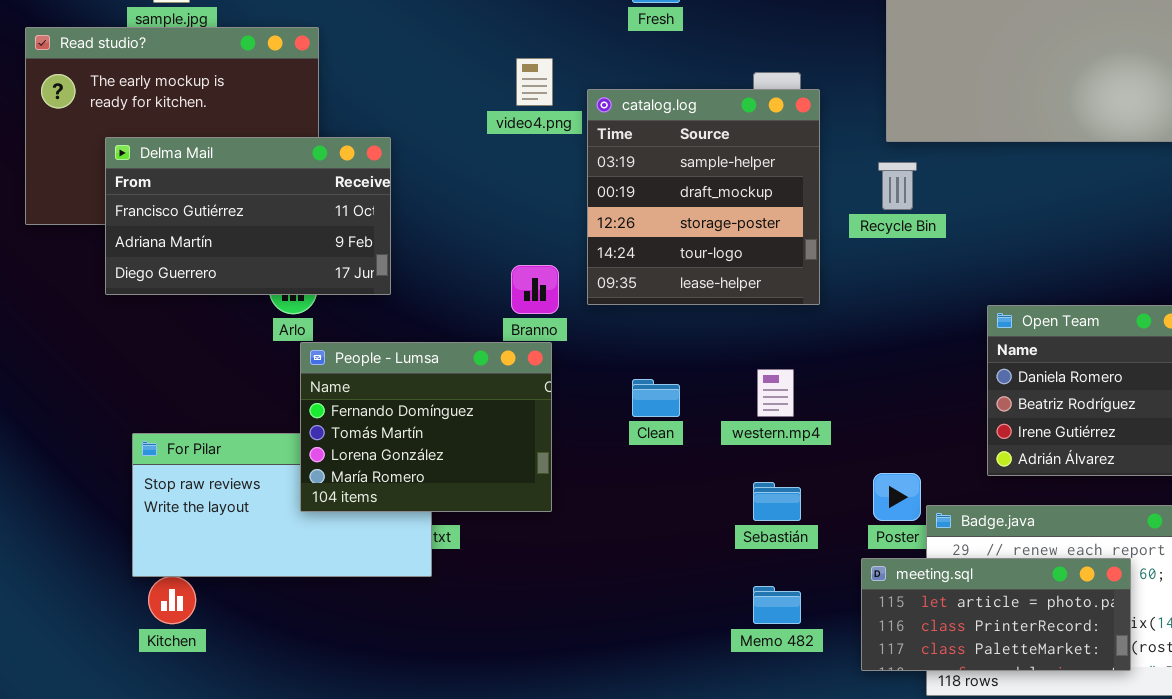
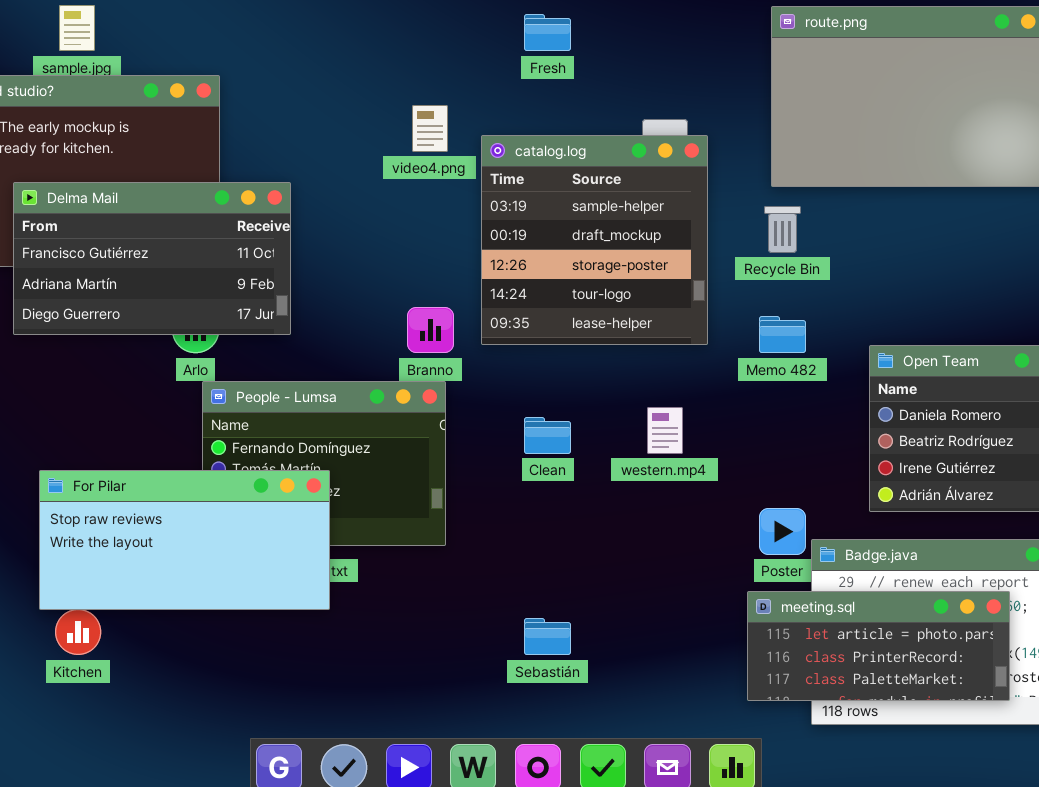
For Pilar: [132,433,432,577] -> [39,470,330,610], raised
Sebastián: [753,482,801,521] -> [524,618,571,655], moved
Memo 482: [753,586,801,624] -> [759,316,806,353], moved

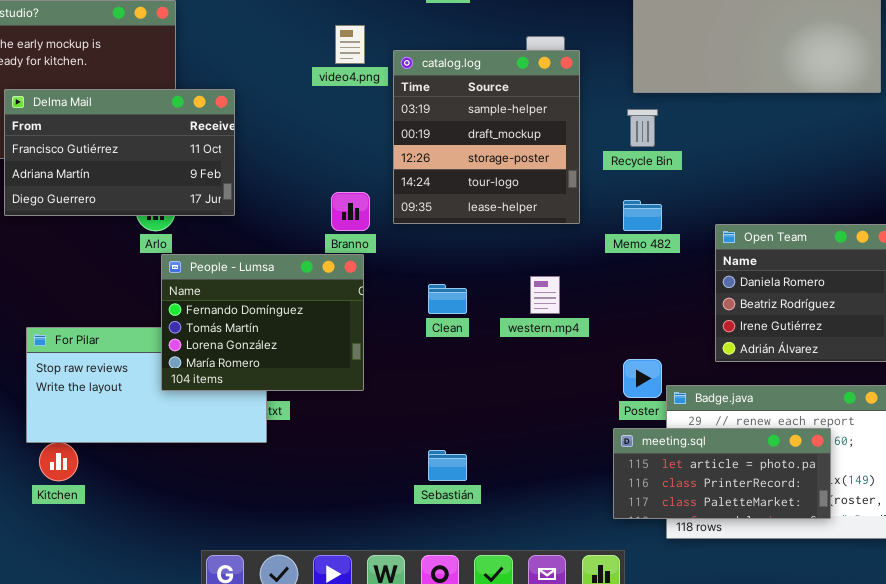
People - Lumsa: [202,381,446,546] -> [161,254,364,391], raised

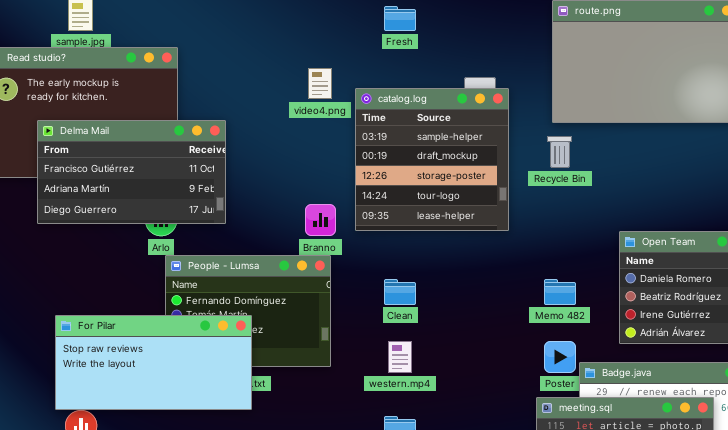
Memo 482: [623,200,662,231] -> [544,279,576,305], moved
western.mp4: [530,276,560,314] -> [388,341,412,373], moved
For Pilar: [26,327,267,443] -> [55,315,252,410], raised

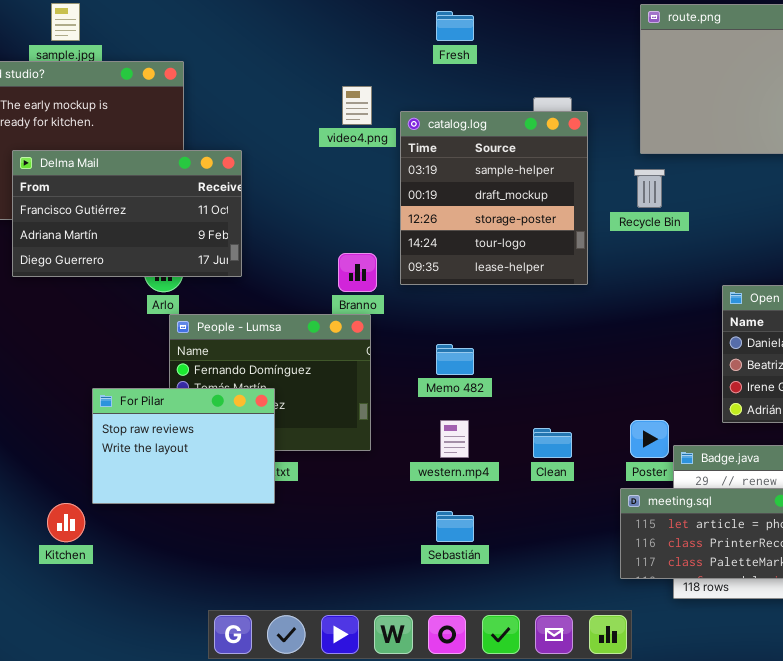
Clean: [384,279,416,305] -> [533,428,572,458], moved
Memo 482: [544,279,576,305] -> [436,344,474,375], moved
For Pilar: [55,315,252,410] -> [92,388,275,504], resized

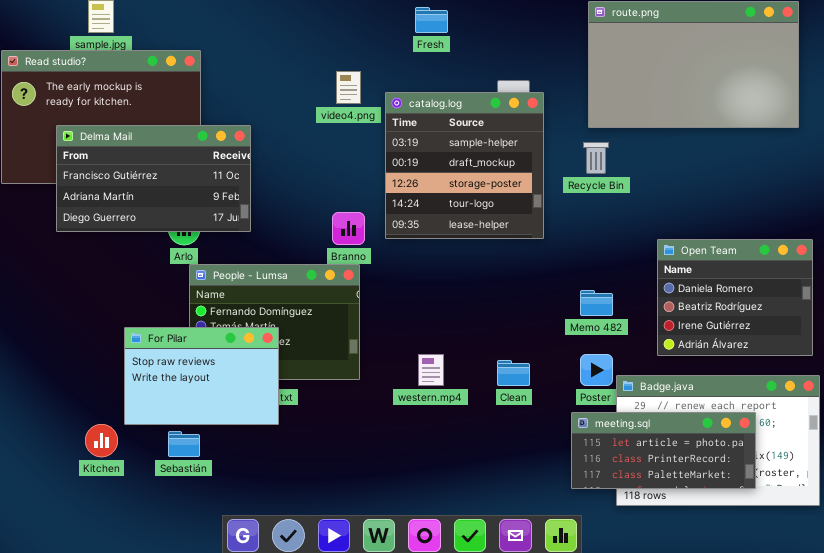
Memo 482: [436,344,474,375] -> [580,290,613,316], moved
Sebastián: [436,511,474,542] -> [168,431,200,457], moved

